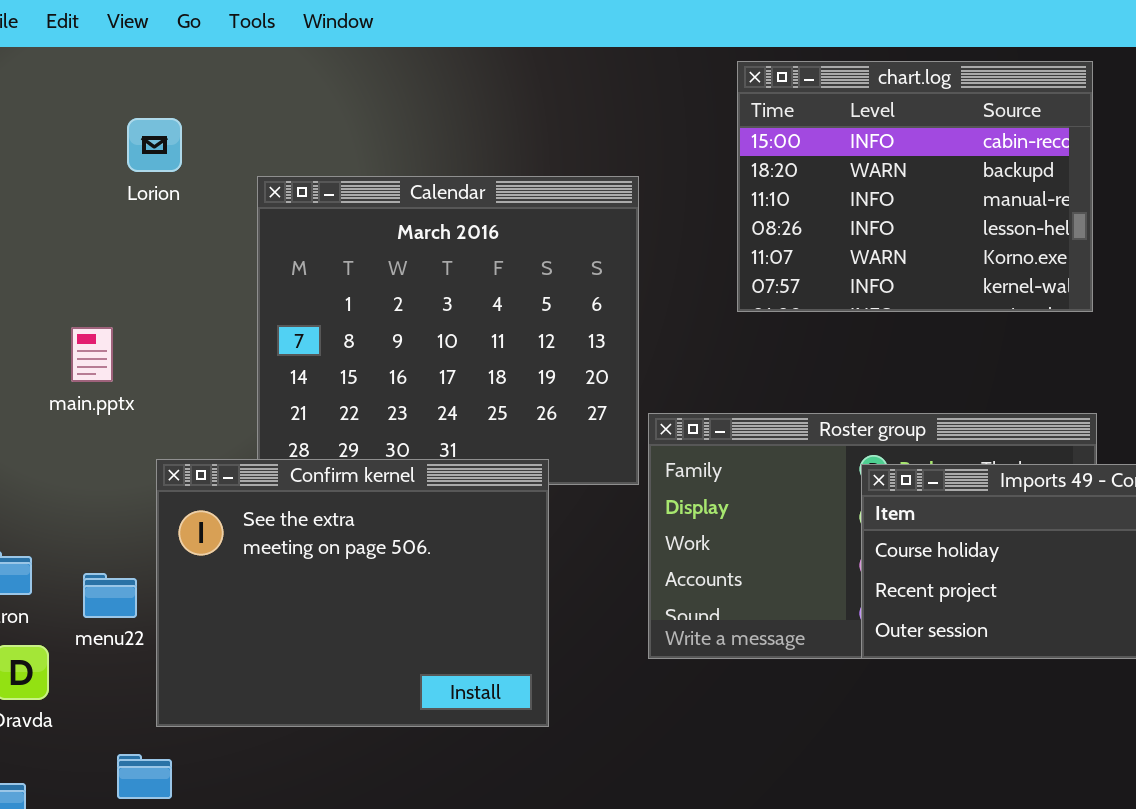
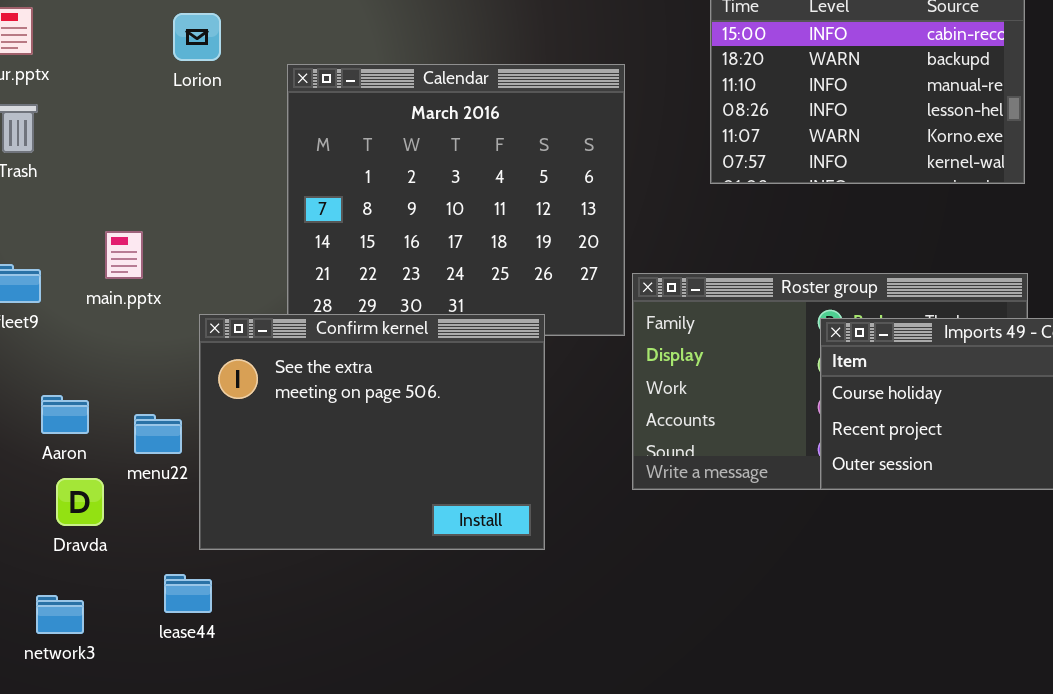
main.pptx: [71,327,113,382] -> [105,231,143,279], moved

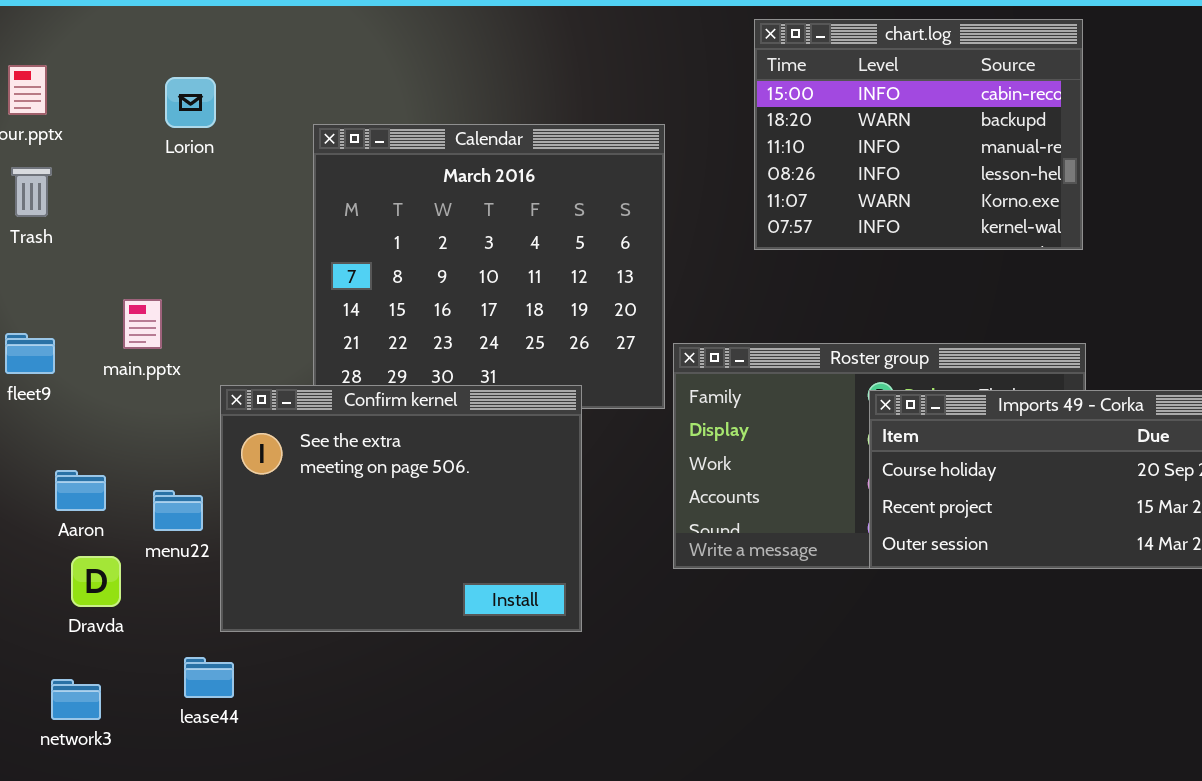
Lorion: [173,13,221,61] -> [165,77,216,128], moved

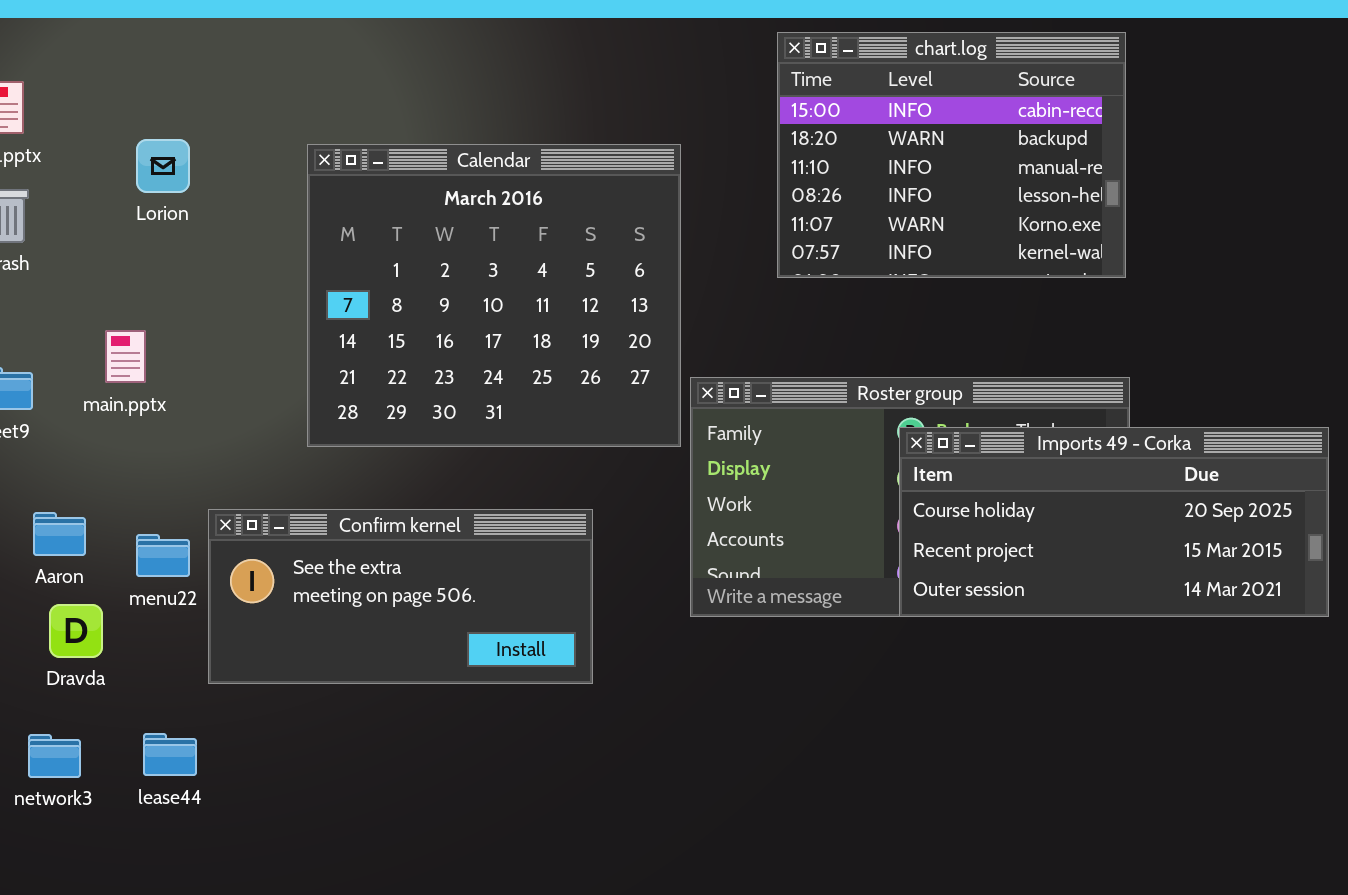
Lorion: [165,77,216,128] -> [136,139,190,193], moved
Confirm kernel: [220,385,582,632] -> [208,509,593,684], resized
lease44: [184,657,234,698] -> [143,733,197,776], moved

